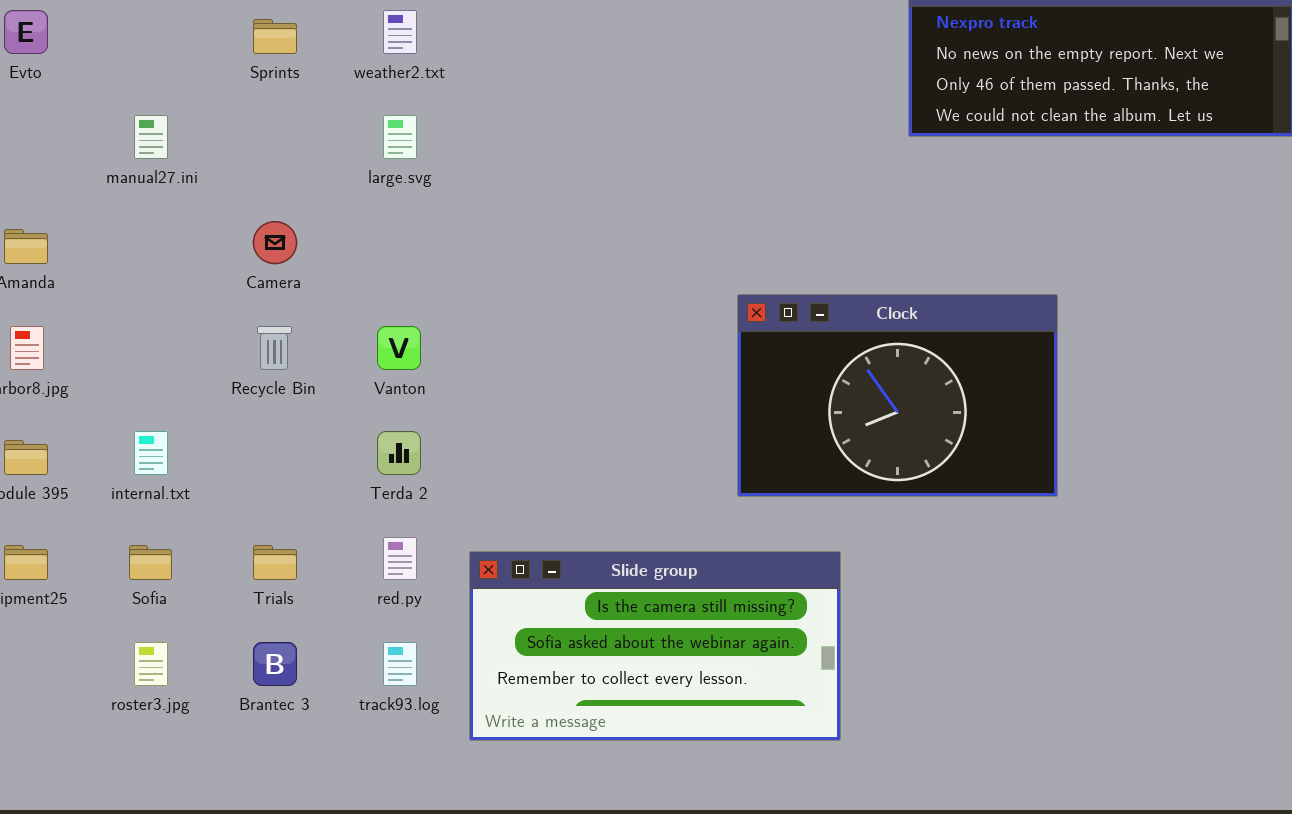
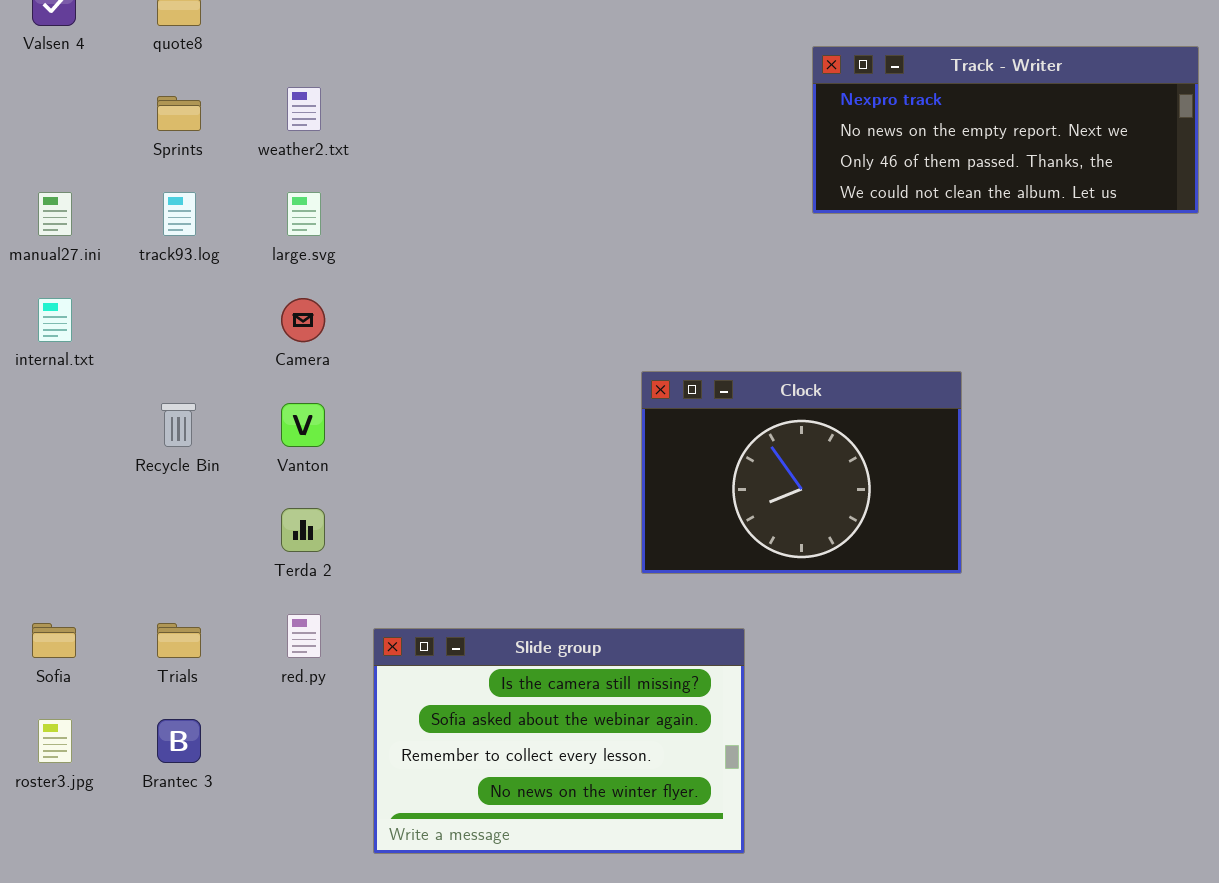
Camera: [253,221,297,264] -> [281,298,325,342], moved
internal.txt: [134,431,168,475] -> [38,298,72,342], moved
Slide group: [469,551,841,741] -> [373,628,745,854], resized
track93.log: [383,642,417,686] -> [163,192,196,236], moved

